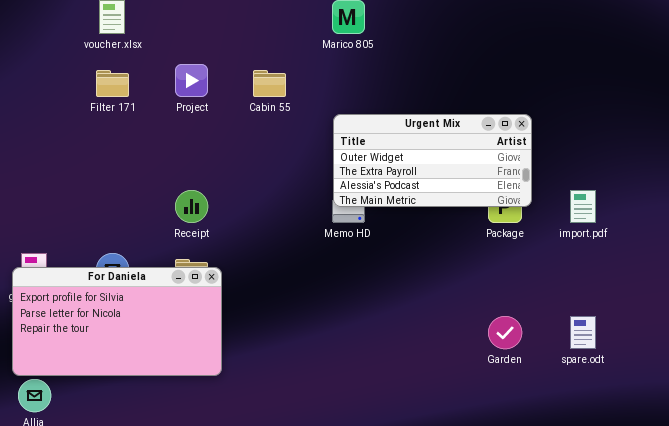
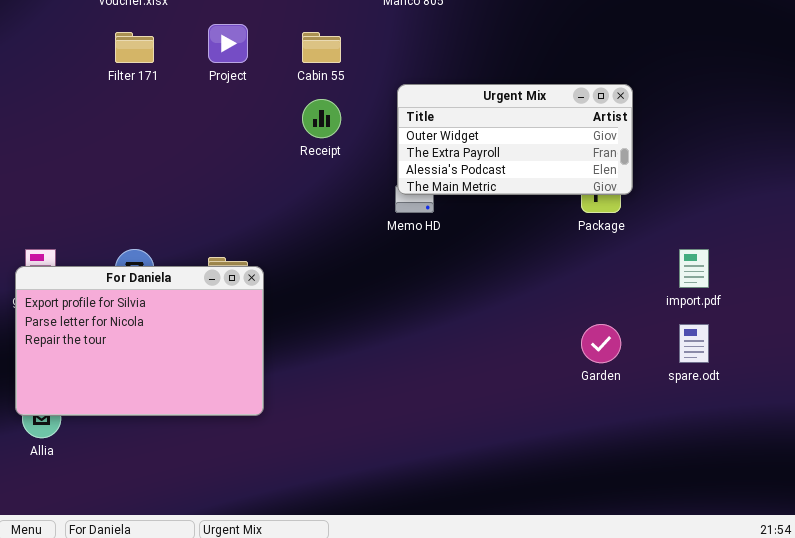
Receipt: [175,190,208,223] -> [302,99,341,138], moved
import.pdf: [570,190,596,223] -> [679,249,709,288], moved
For Daniela: [12,267,222,376] -> [15,266,264,416], resized

